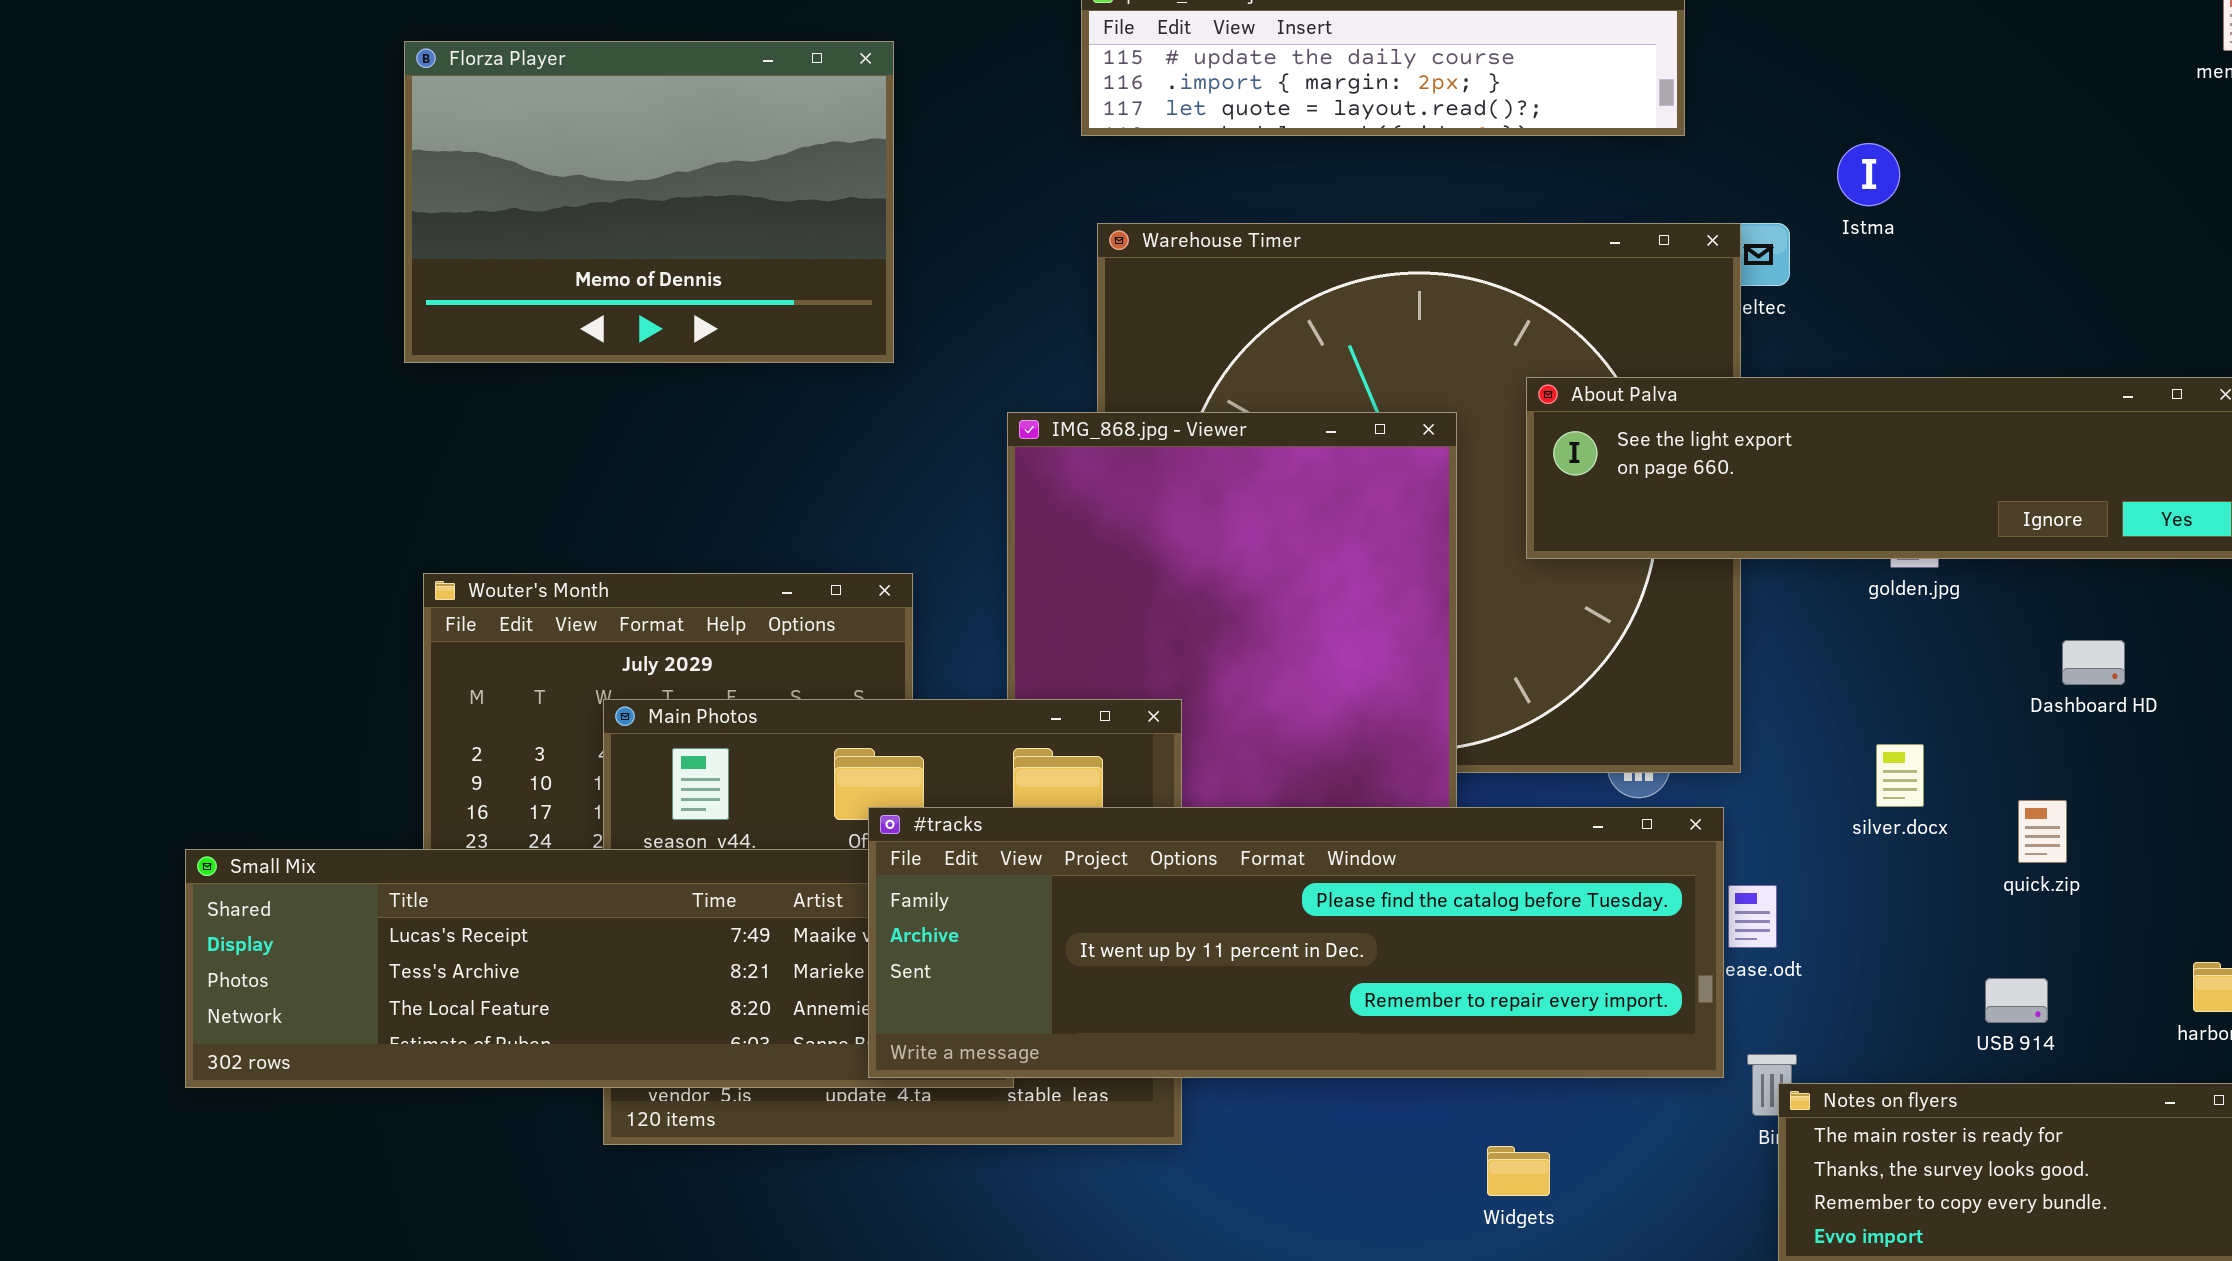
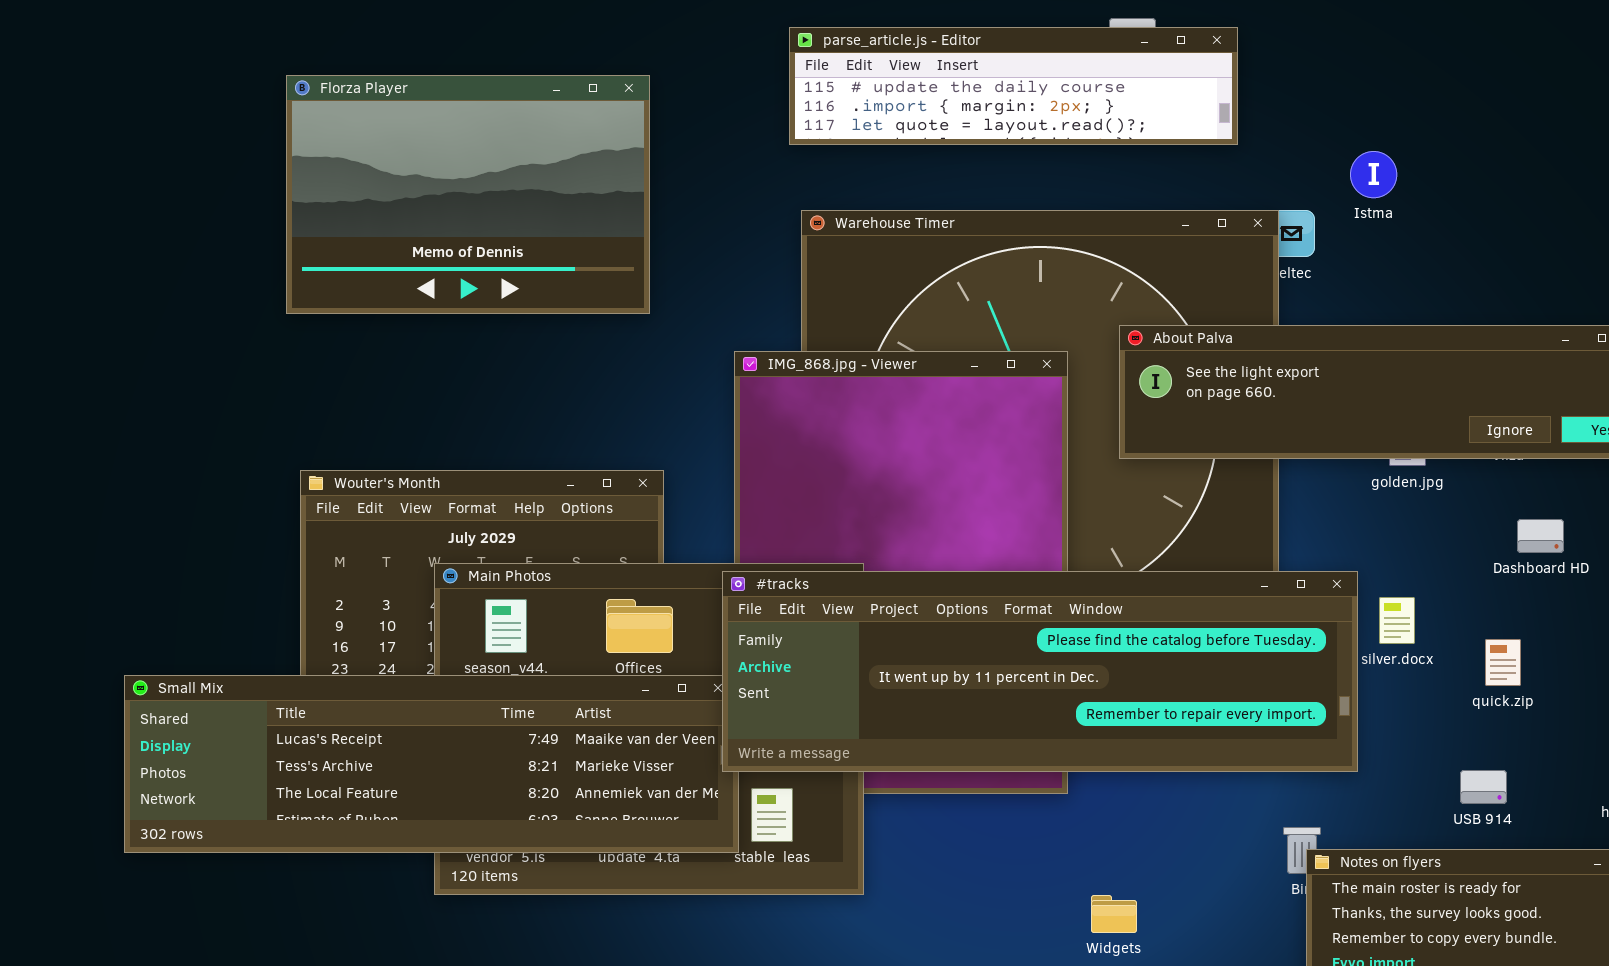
#tracks: [868,807,1724,1078] -> [722,571,1358,772], moved

